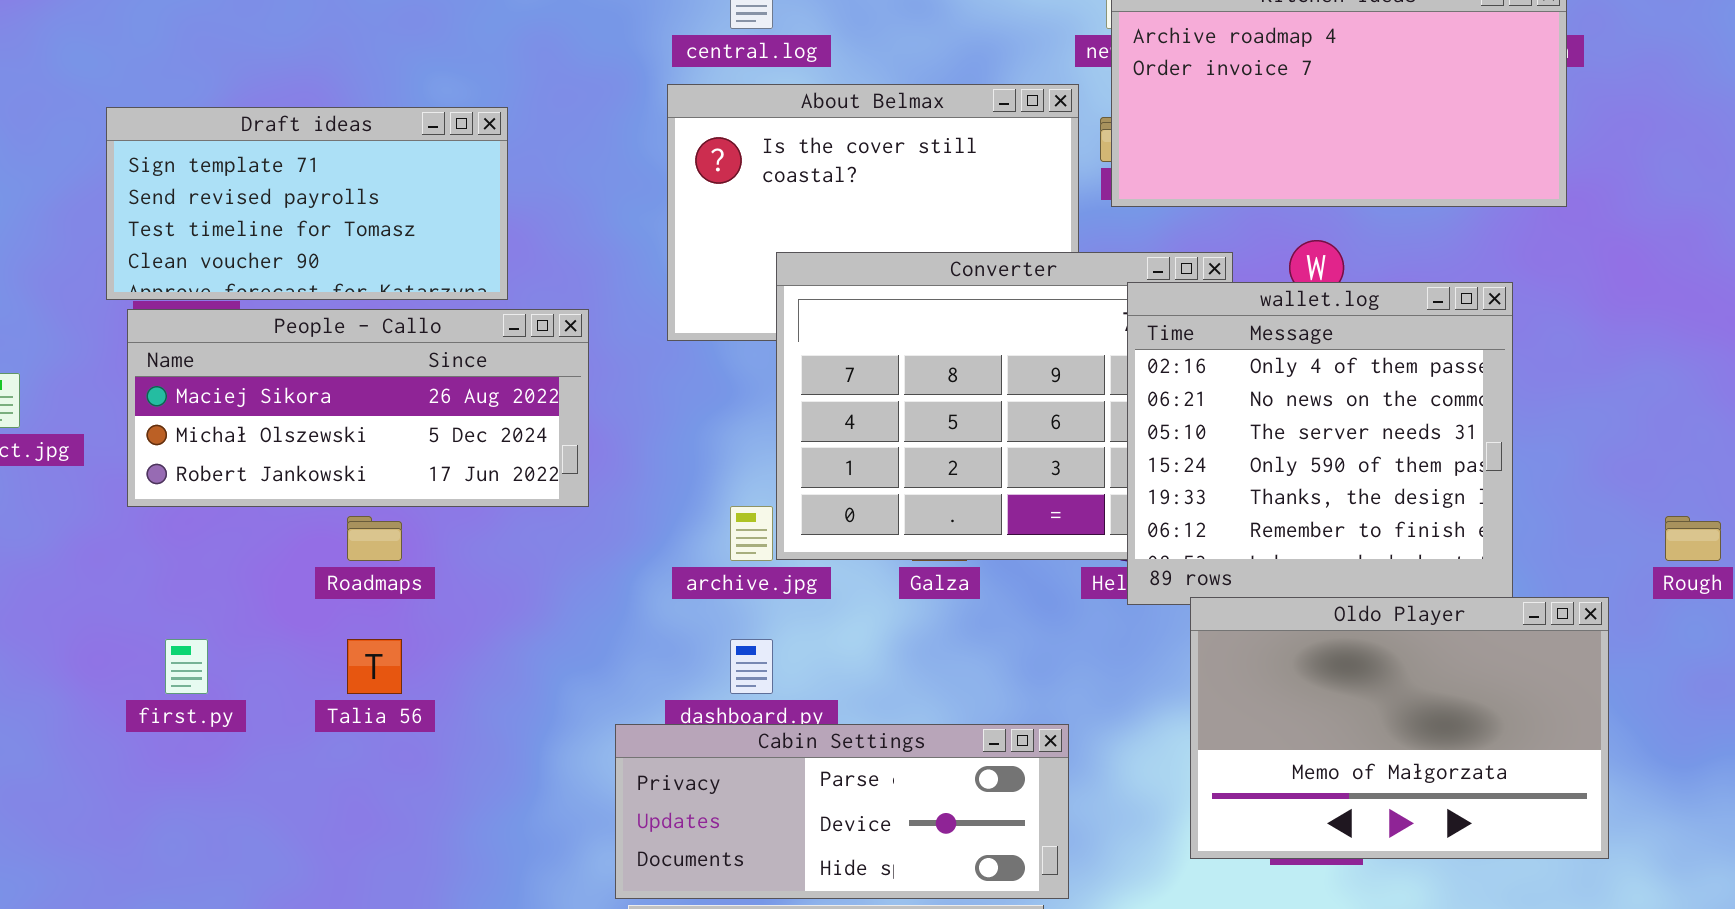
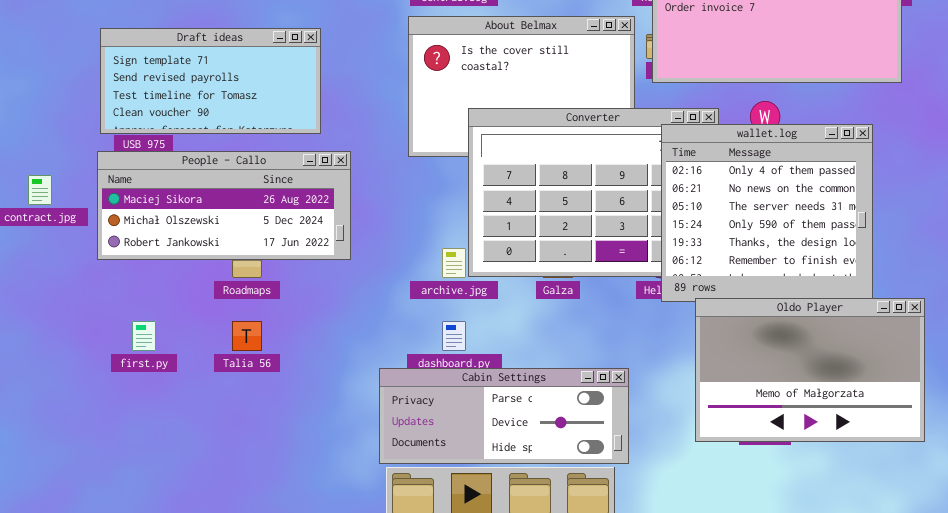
People - Callo: [127,309,589,507] -> [97,151,351,260], moved

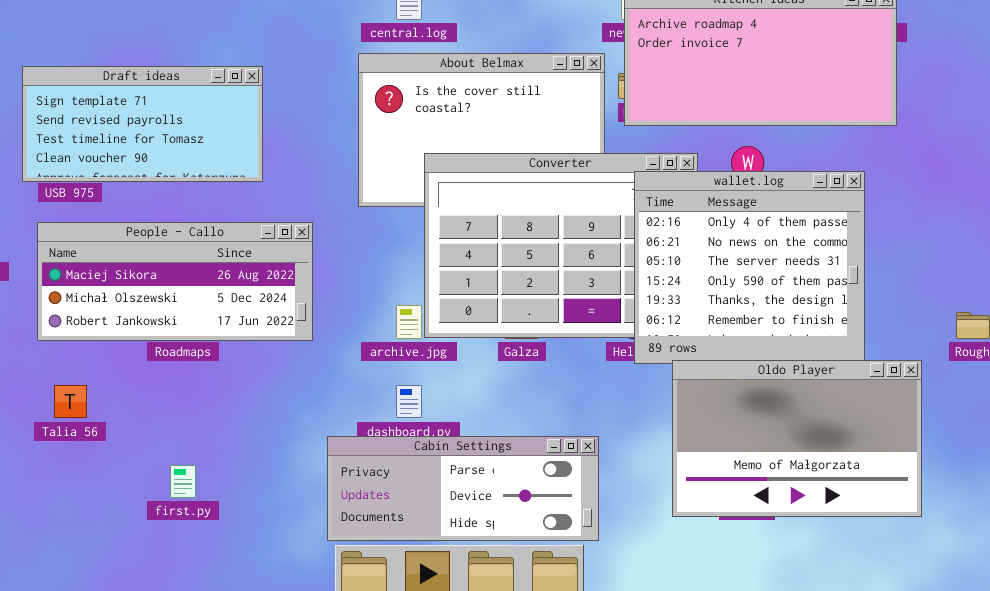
People - Callo: [97,151,351,260] -> [37,222,313,341], moved
first.py: [132,321,156,351] -> [170,465,196,498], moved
Talia 56: [232,321,262,351] -> [54,385,87,418], moved

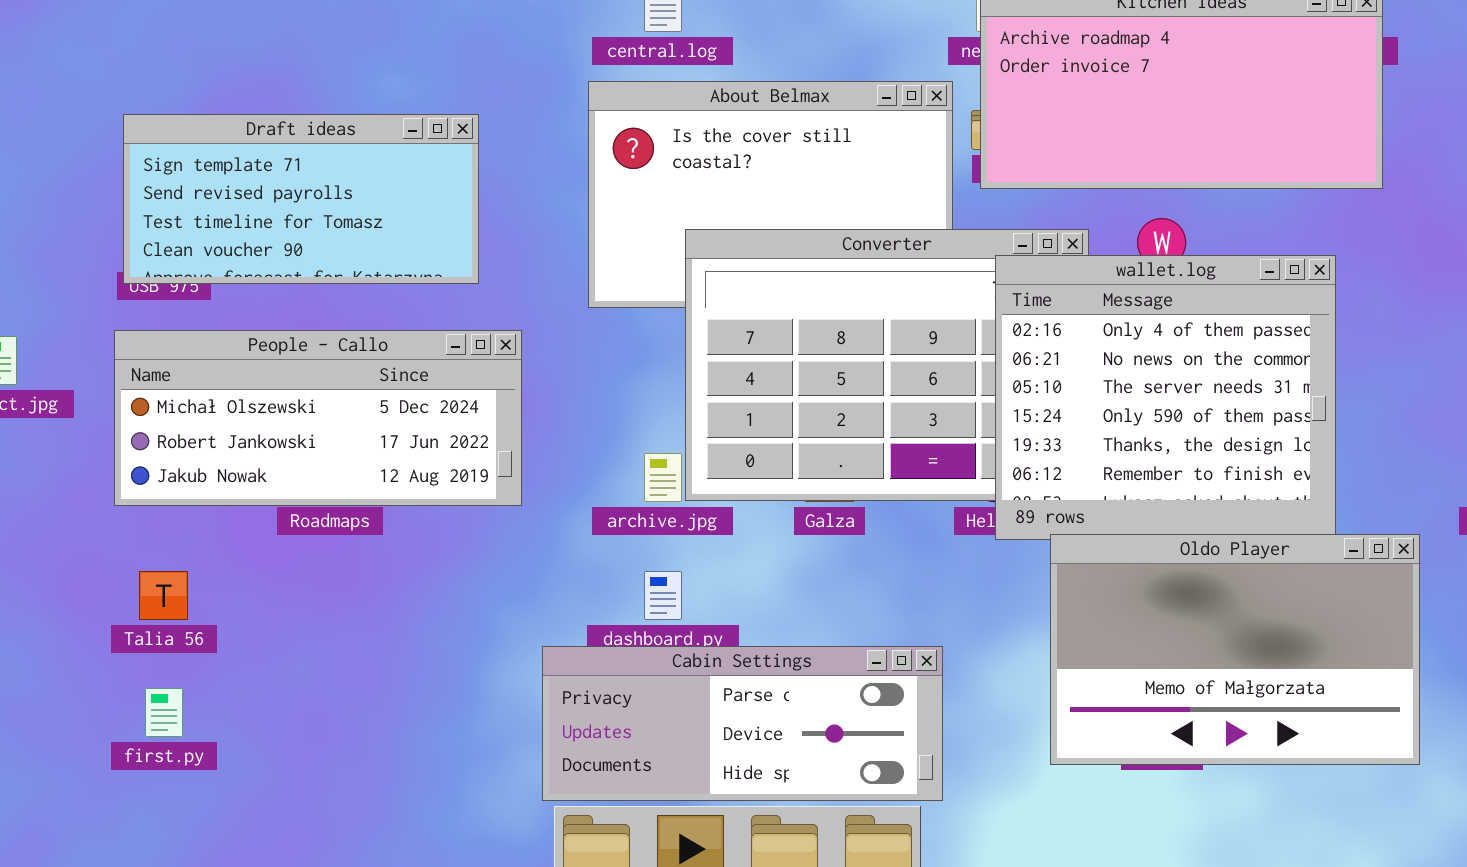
Draft ideas: [22,66,263,182] -> [123,114,479,284], moved
People - Callo: [37,222,313,341] -> [114,330,522,506], scrolled down 1 row
first.py: [170,465,196,498] -> [145,688,183,737], moved

